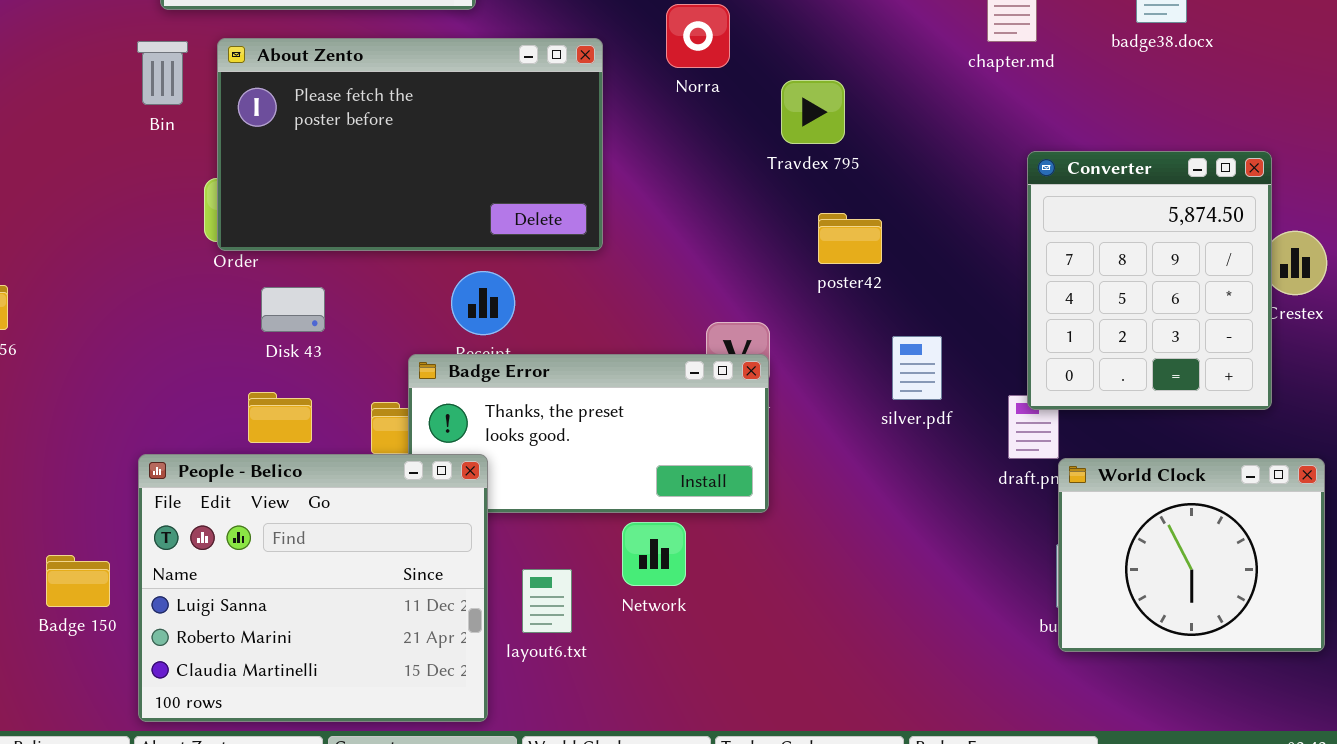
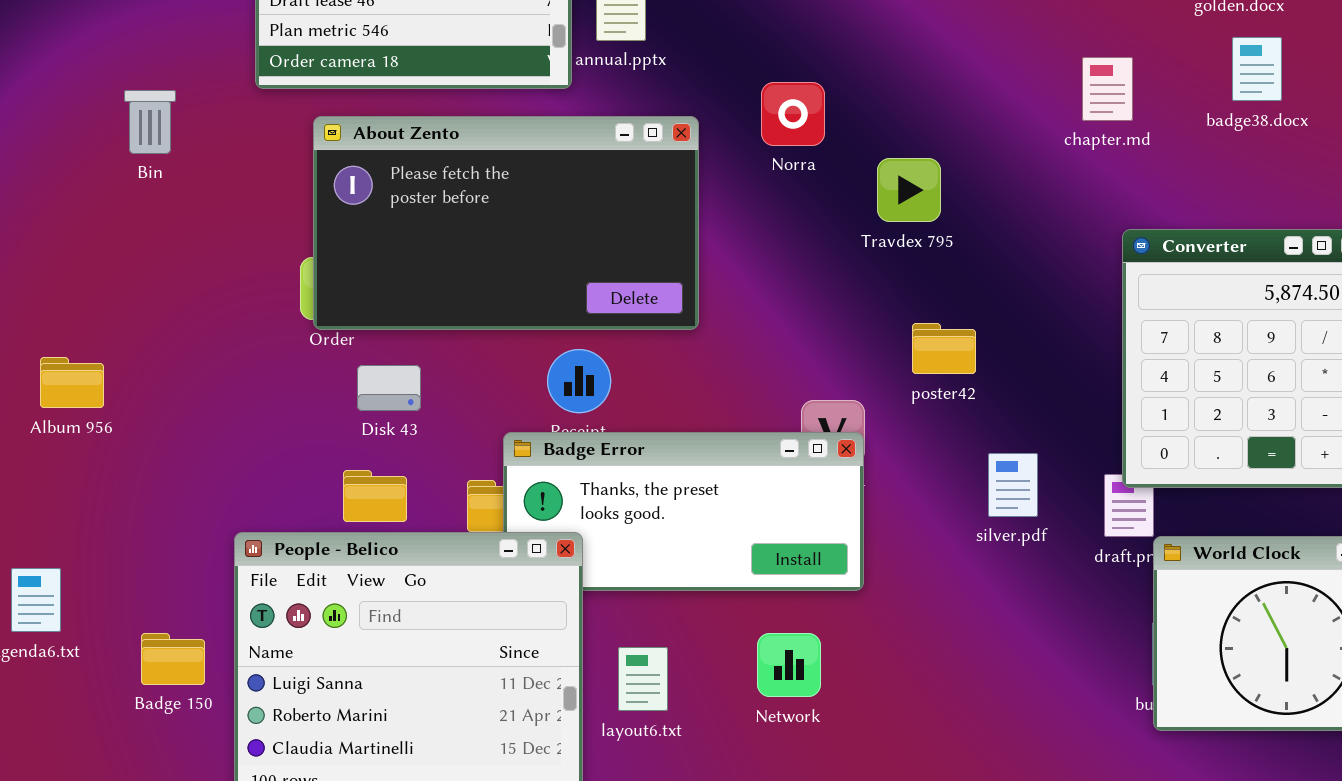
Bin: [137,41,188,105] -> [124,90,176,154], moved
poster42: [818,213,882,264] -> [912,323,976,374], moved
silver.pdf: [892,336,942,400] -> [988,453,1038,517], moved
Network: [622,522,686,586] -> [757,633,821,697], moved

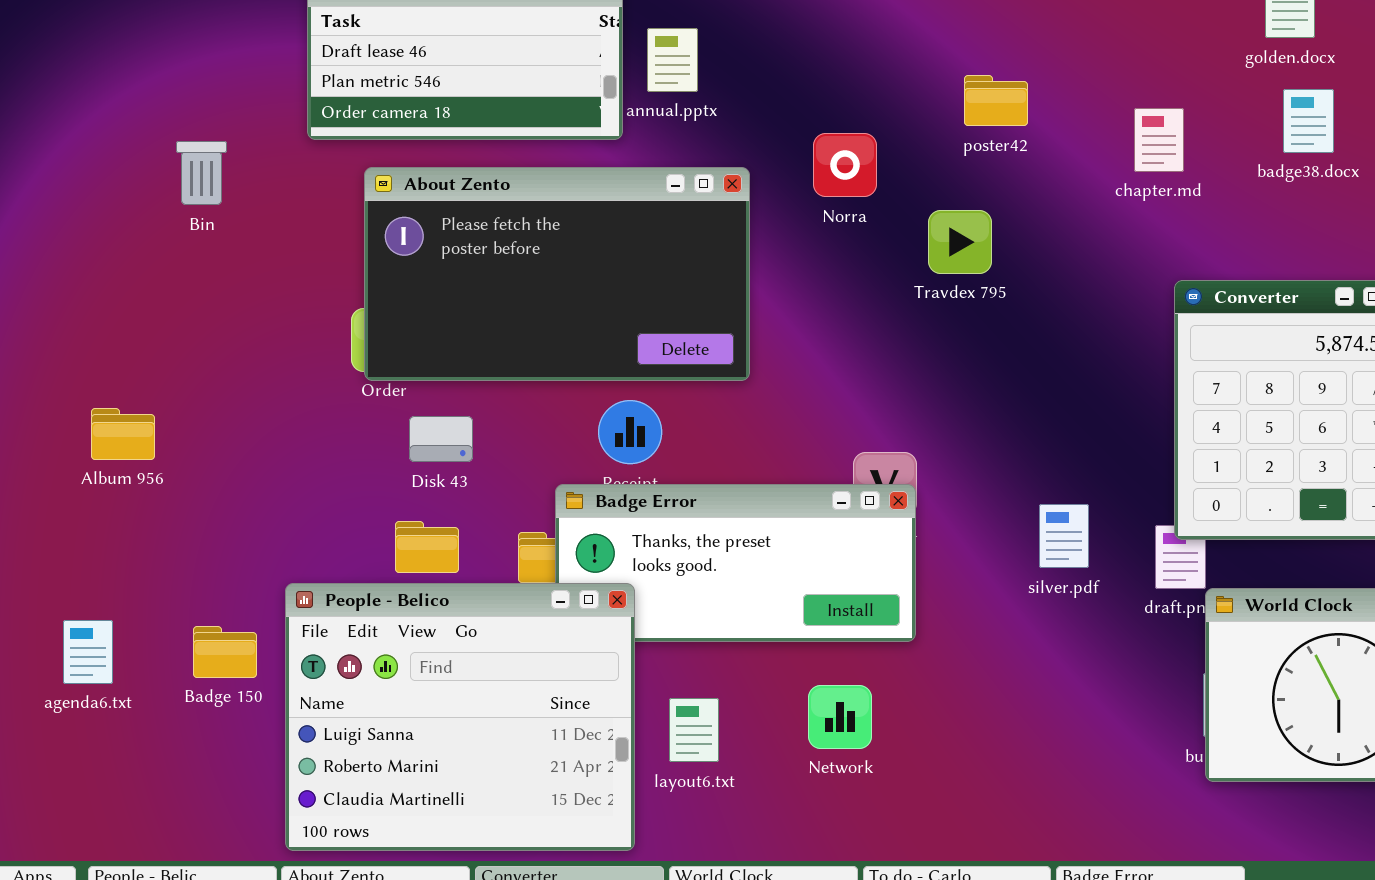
poster42: [912,323,976,374] -> [964,75,1028,126], moved
Badge 150: [141,633,205,685] -> [193,626,257,678], moved

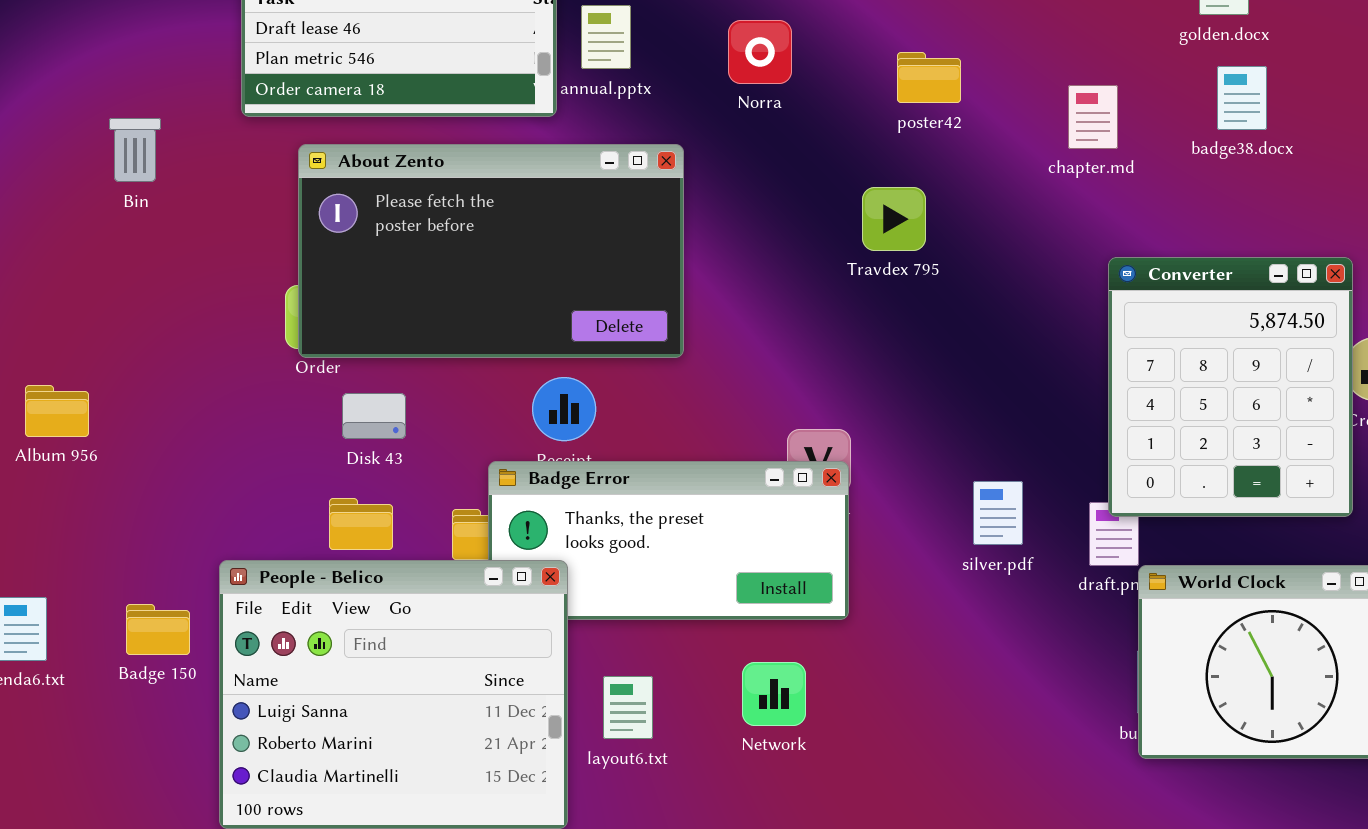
Norra: [813,133,877,197] -> [728,20,792,84], moved

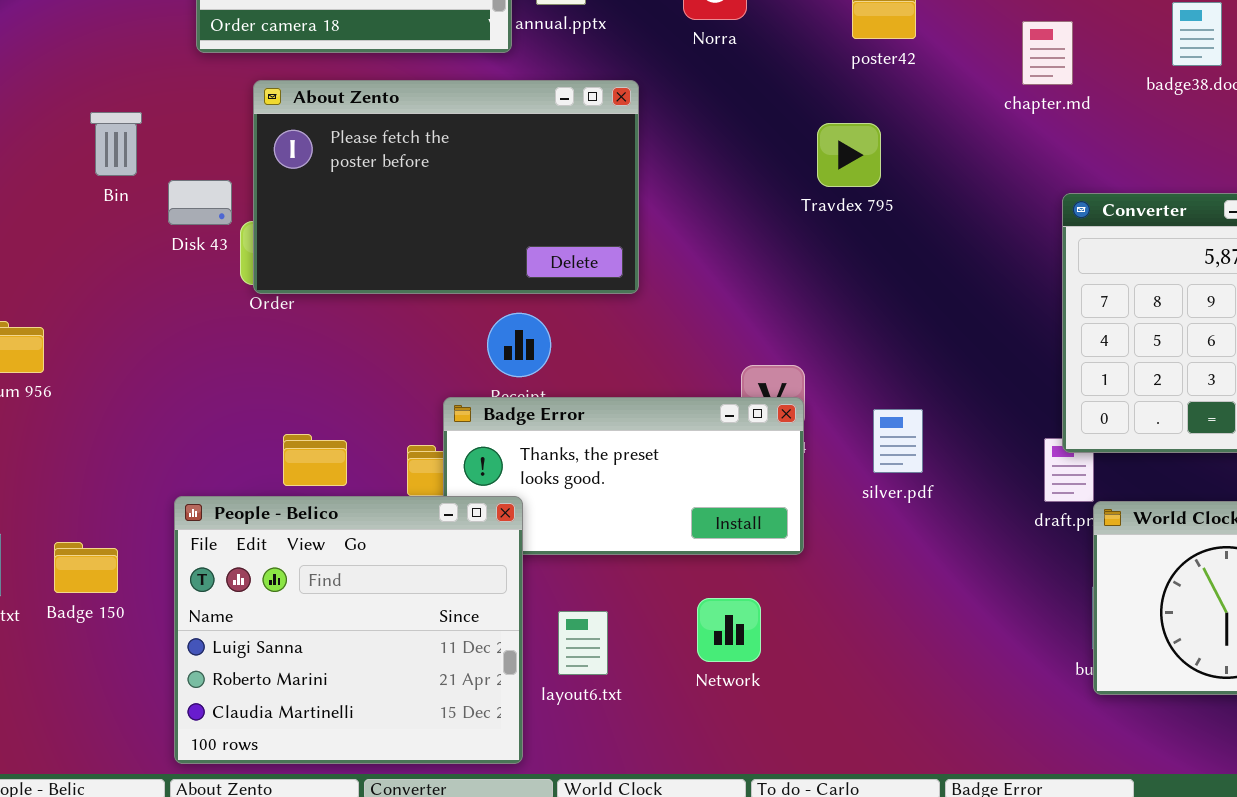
Bin: [109,118,161,182] -> [90,112,142,176], moved
Disk 43: [342,393,406,439] -> [168,180,232,225], moved
silver.pdf: [973,481,1023,545] -> [873,409,923,473], moved
Badge 150: [126,604,190,655] -> [54,542,118,593], moved

